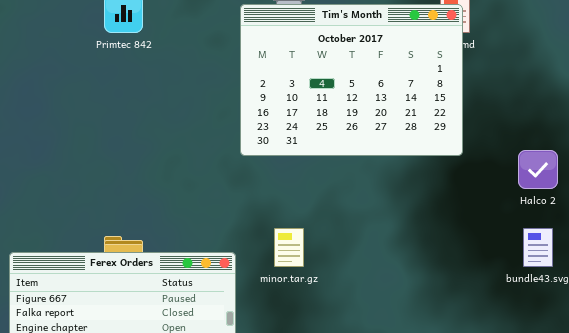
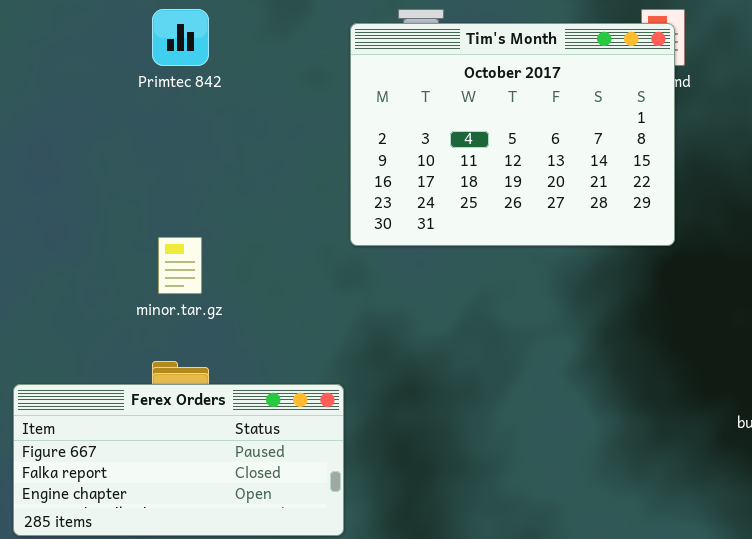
minor.tar.gz: [274,228,304,267] -> [158,237,202,294], moved

